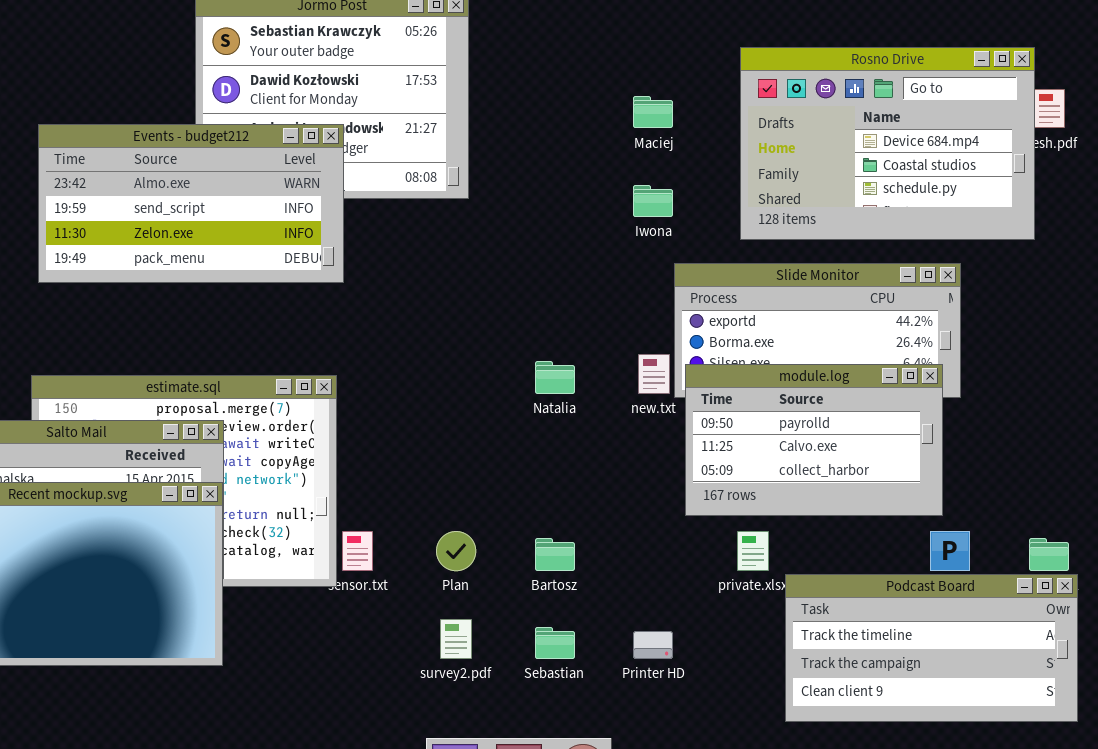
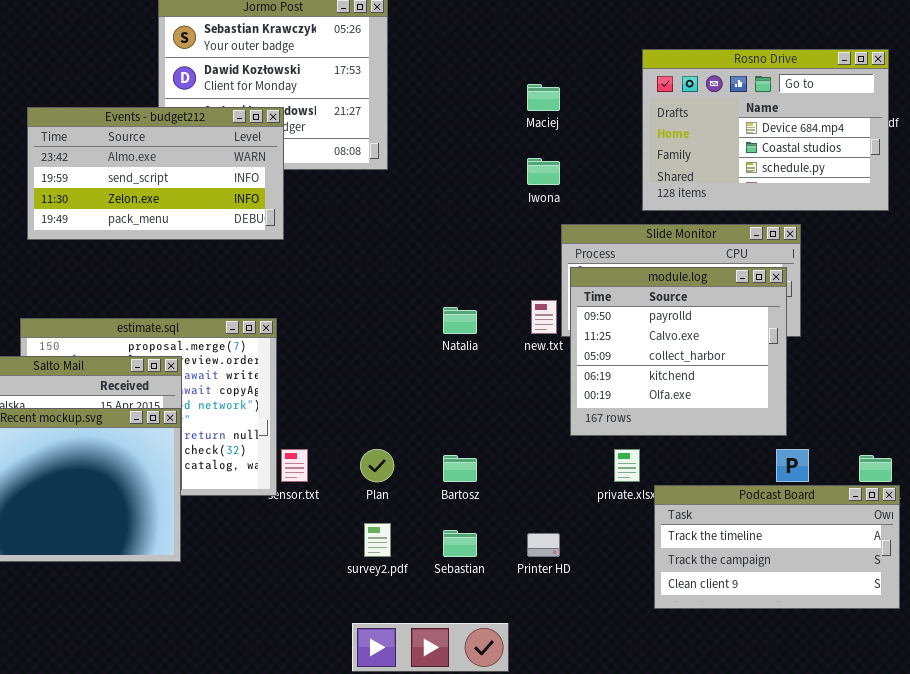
Rosno Drive: [740,47,1035,240] -> [642,49,889,211], moved
module.log: [685,364,943,516] -> [570,267,787,436], resized

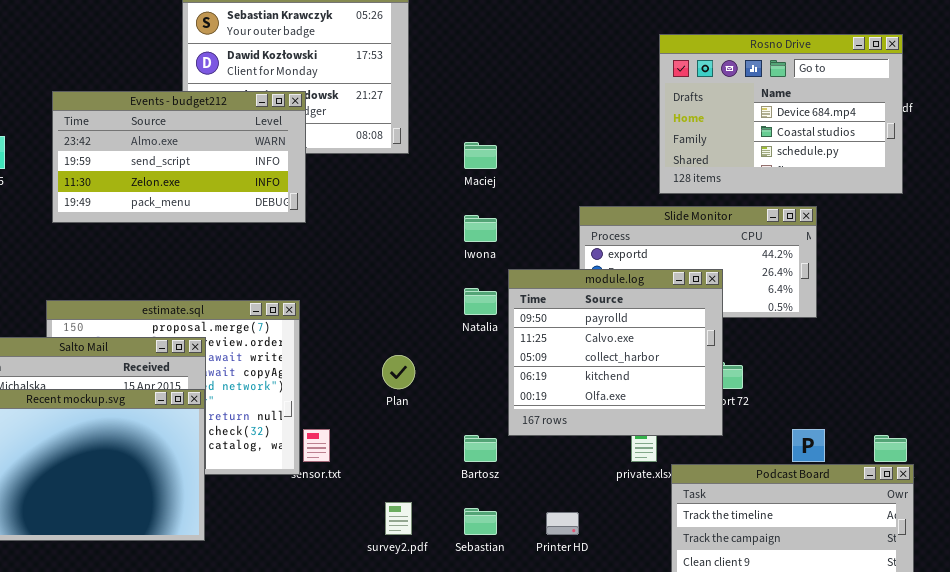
Maciej: [527,84,560,111] -> [464,142,497,169], moved
Iwona: [527,158,560,185] -> [464,215,497,242], moved
module.log: [570,267,787,436] -> [508,269,723,436], moved
Plan: [360,449,394,482] -> [382,355,415,389], moved

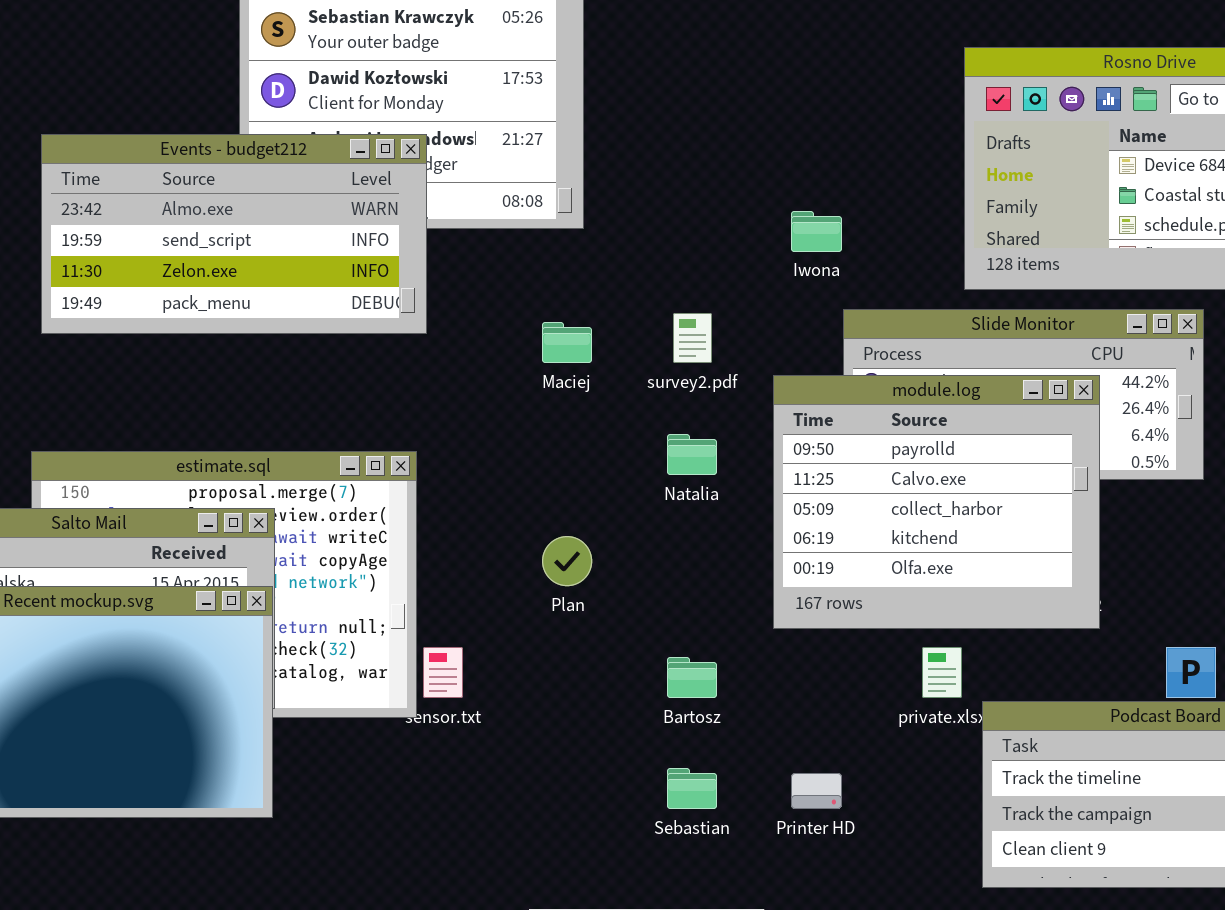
Maciej: [464,142,497,169] -> [542,322,592,363], moved
Iwona: [464,215,497,242] -> [791,211,842,252], moved
module.log: [508,269,723,436] -> [773,375,1100,629], moved
survey2.pdf: [385,502,412,535] -> [673,313,712,363], moved

